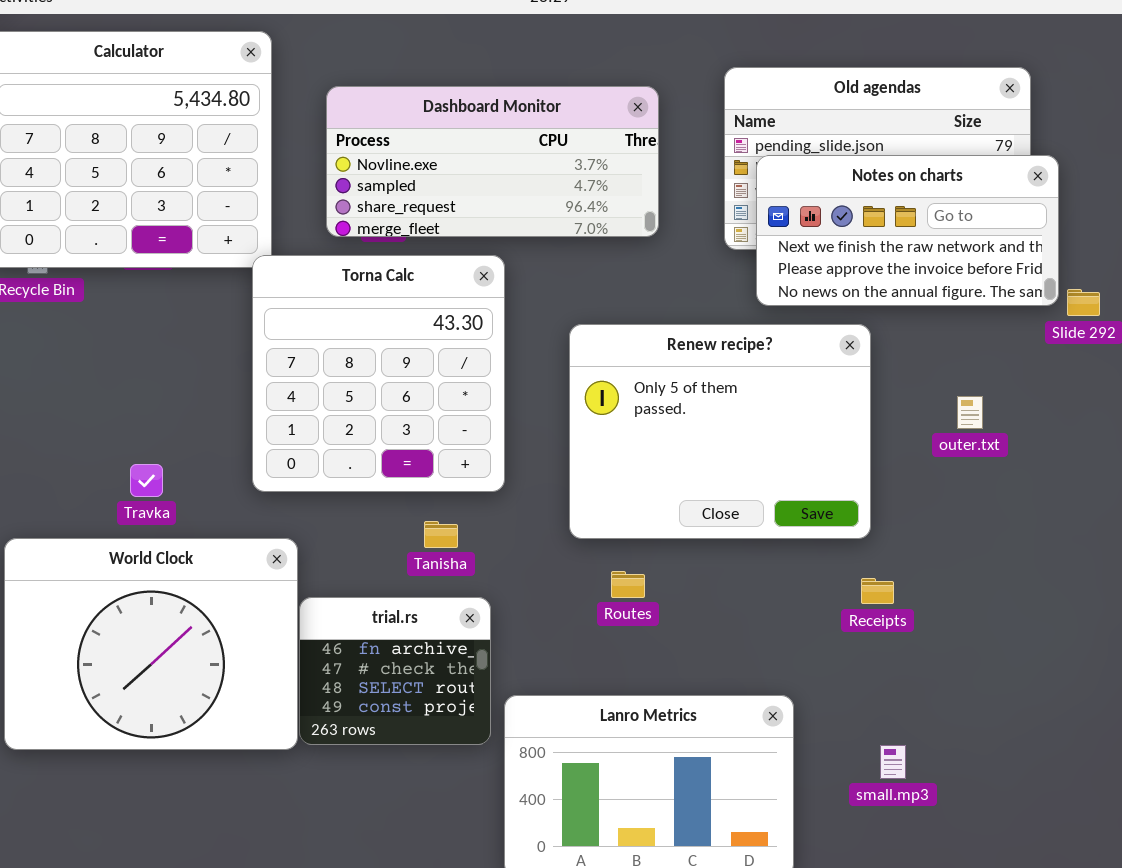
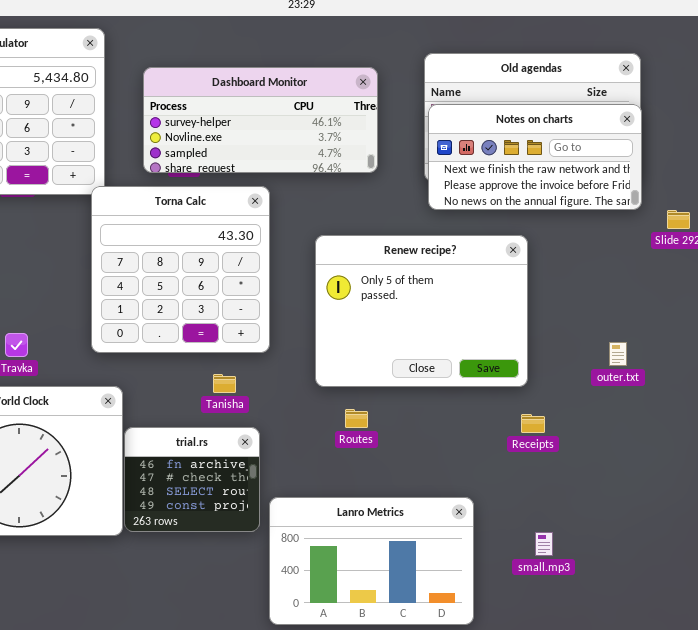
Dashboard Monitor: [326,86,659,237] -> [143,67,378,173], scrolled up 1 row
Notes on charts: [756,155,1059,306] -> [428,104,642,210], moved
outer.txt: [957,396,983,429] -> [609,342,627,366], moved

